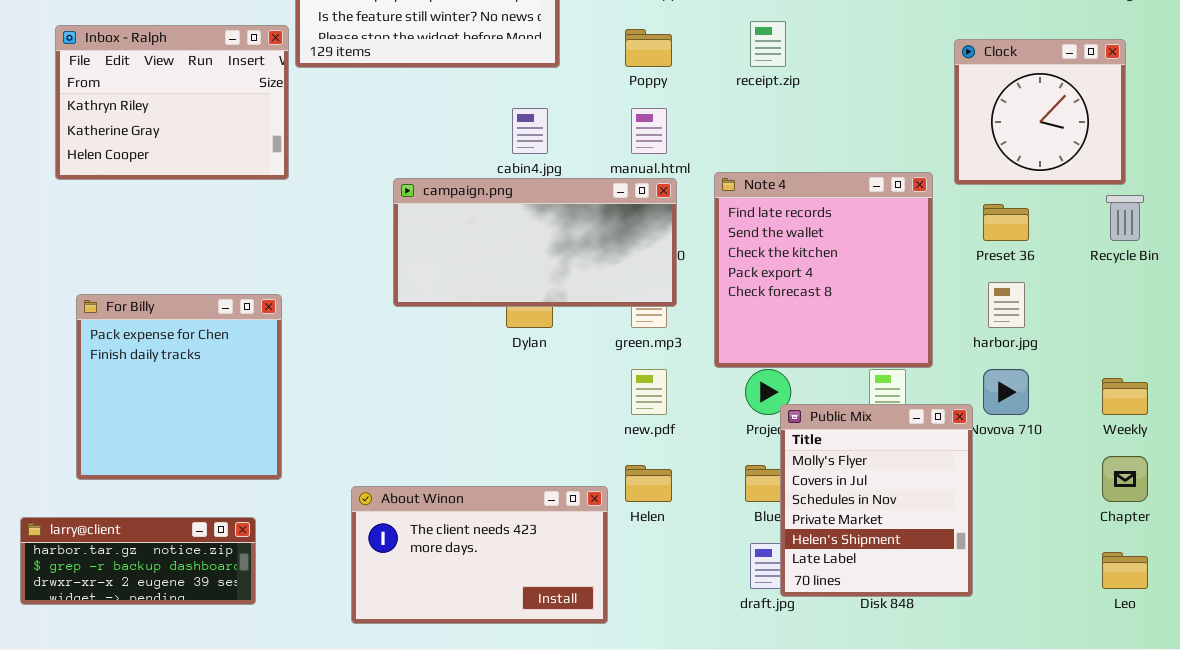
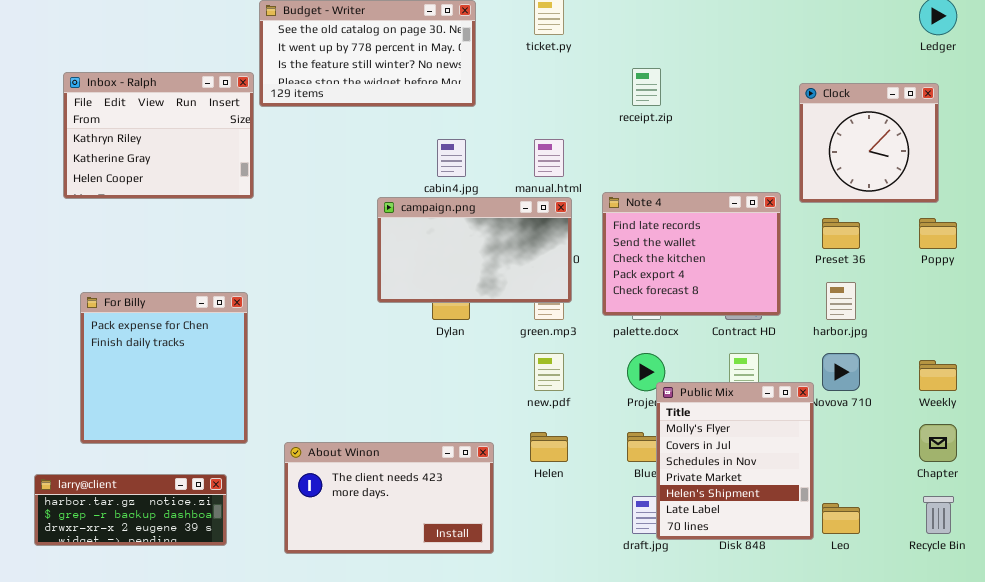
Poppy: [625,29,672,67] -> [919,218,957,249], moved
Note 4: [714,172,933,368] -> [602,192,781,316], resized
campaign.png: [393,178,677,307] -> [377,197,572,303], resized
Recycle Bin: [1106,195,1144,241] -> [923,496,954,534], moved
About Winon: [351,486,608,624] -> [284,442,494,554], moved
Leo: [1102,552,1148,589] -> [822,503,860,534], moved

